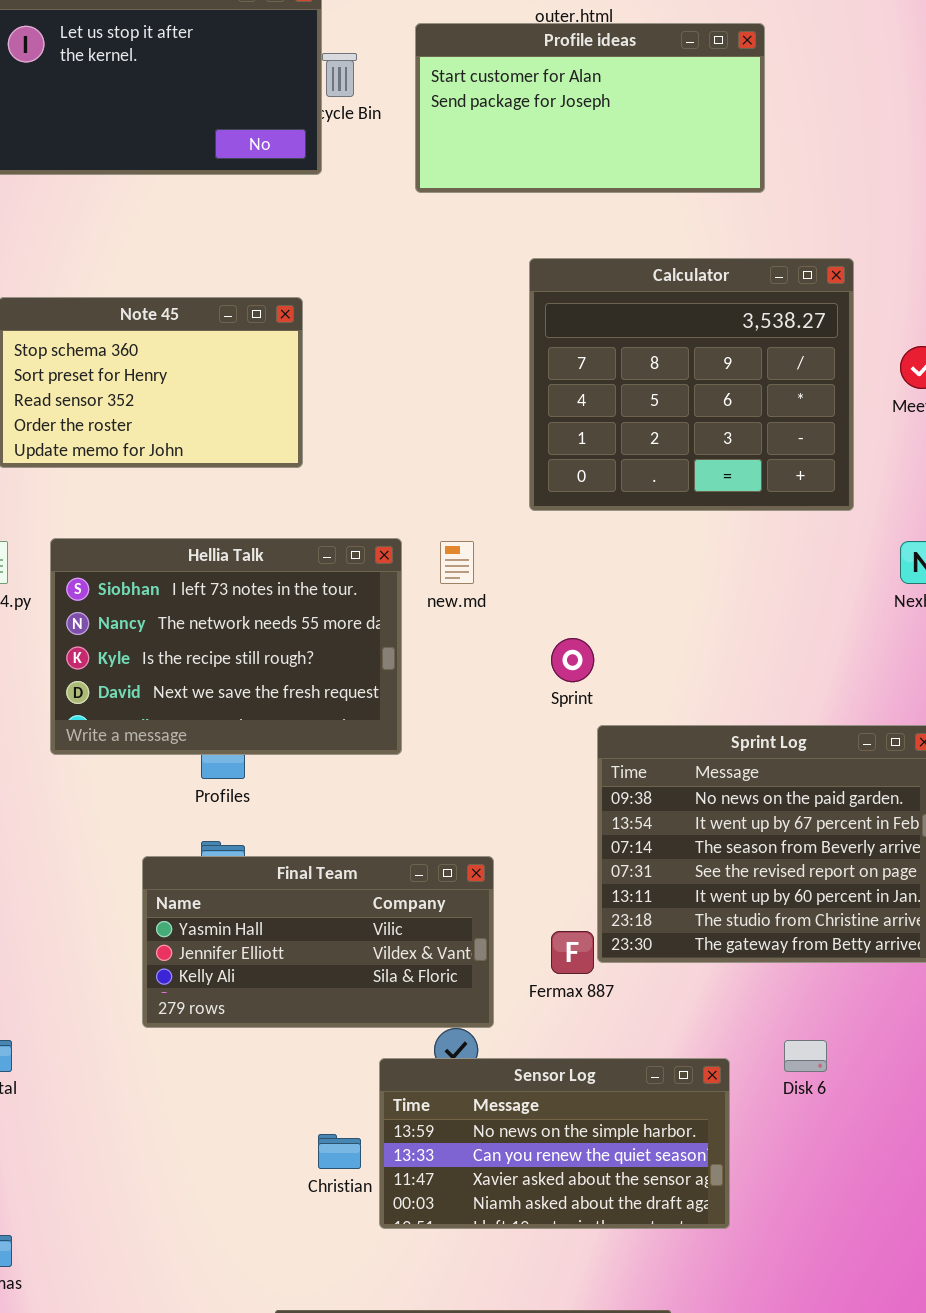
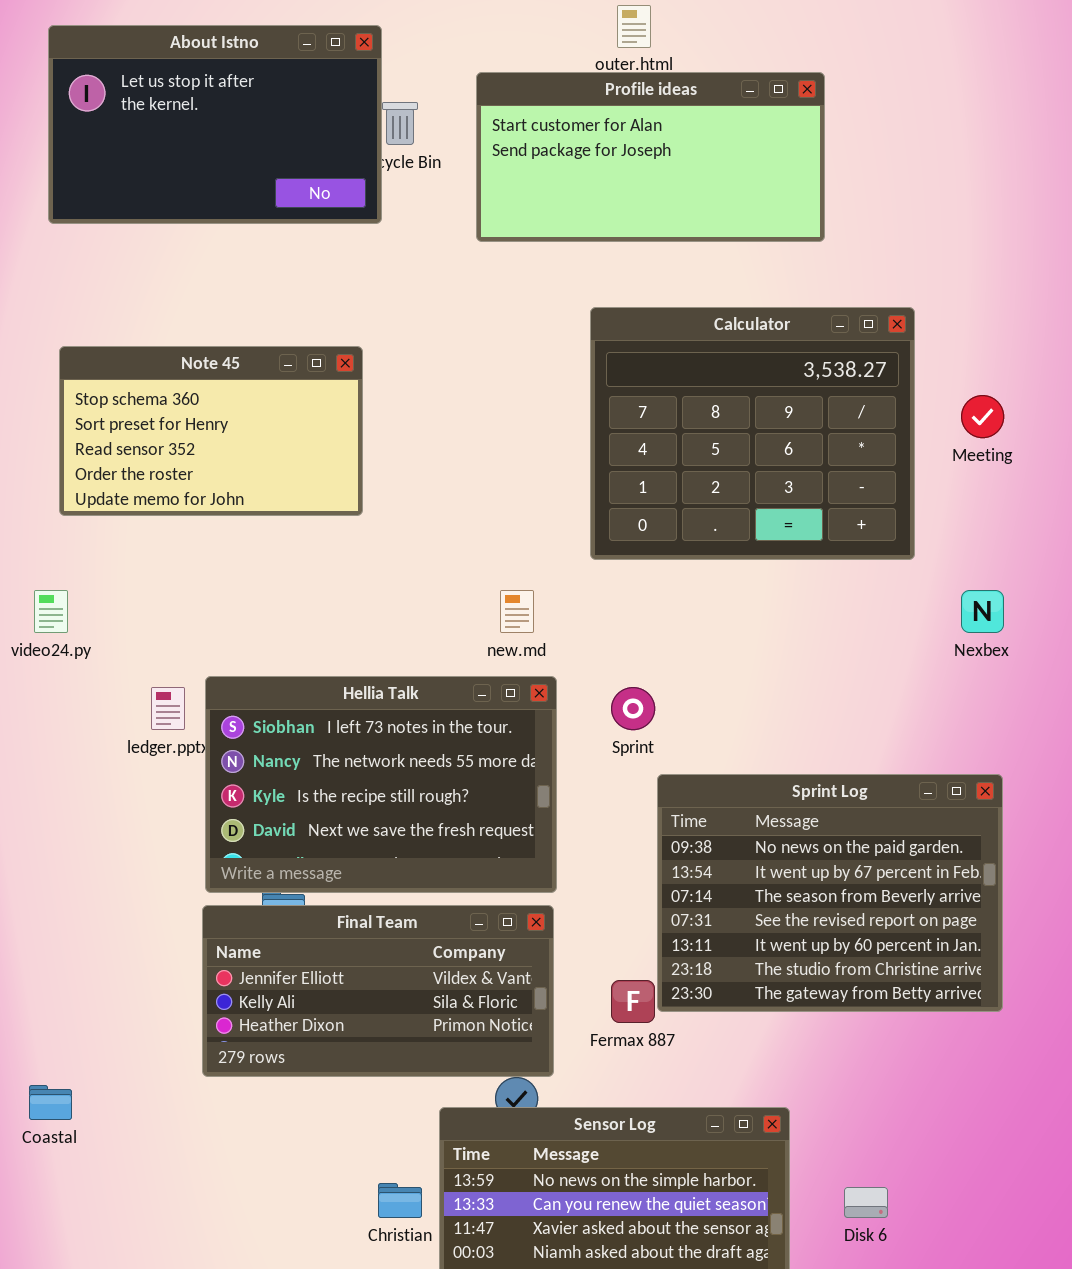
Hellia Talk: [50,538,402,755] -> [205,676,557,893], moved
Final Team: [142,856,494,1028] -> [202,905,554,1077], scrolled down 1 row
Disk 6: [784,1040,827,1072] -> [844,1187,888,1218], moved

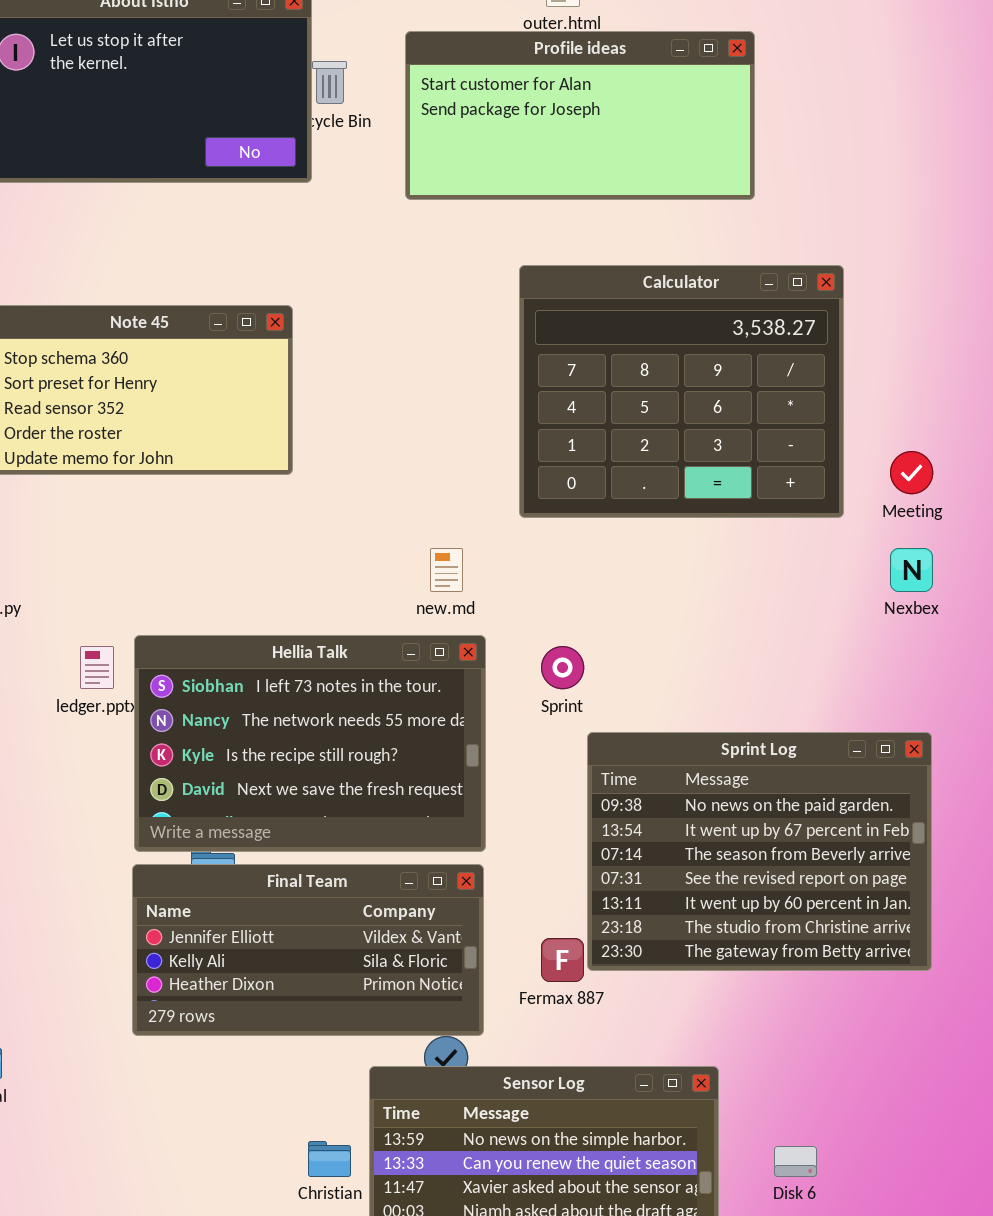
Meeting: [961,395,1004,438] -> [890,451,933,494], moved

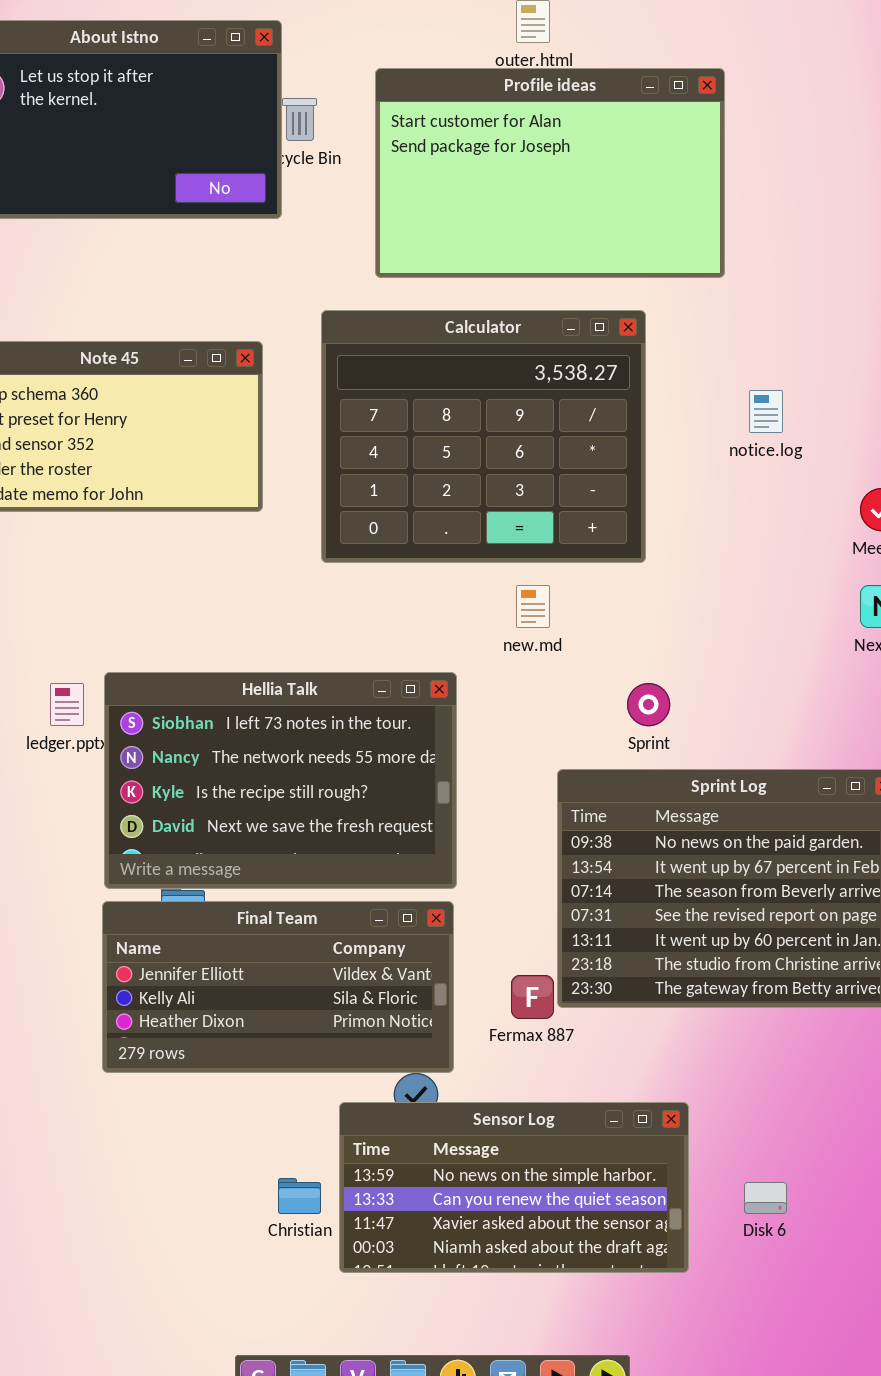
Profile ideas: [405,31,755,200] -> [375,68,725,278], resized
Calculator: [519,265,844,518] -> [321,310,646,563], moved
new.md: [430,548,463,592] -> [516,585,550,628], moved
Sprint: [541,646,584,689] -> [627,683,670,726], moved

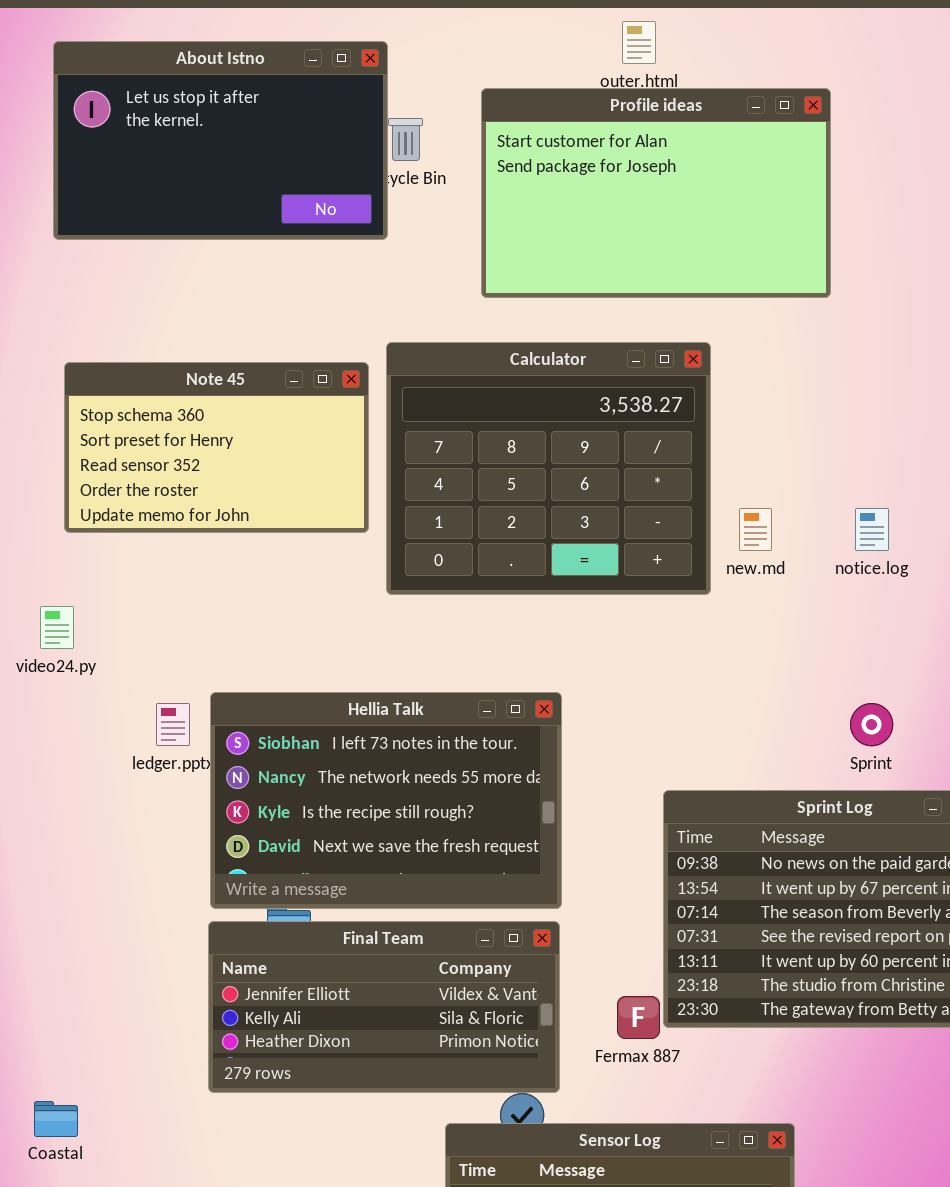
Calculator: [321,310,646,563] -> [386,342,711,595], moved
notice.log: [749,390,783,433] -> [855,508,889,551], moved
new.md: [516,585,550,628] -> [739,508,772,551], moved
Sprint: [627,683,670,726] -> [850,703,893,746], moved

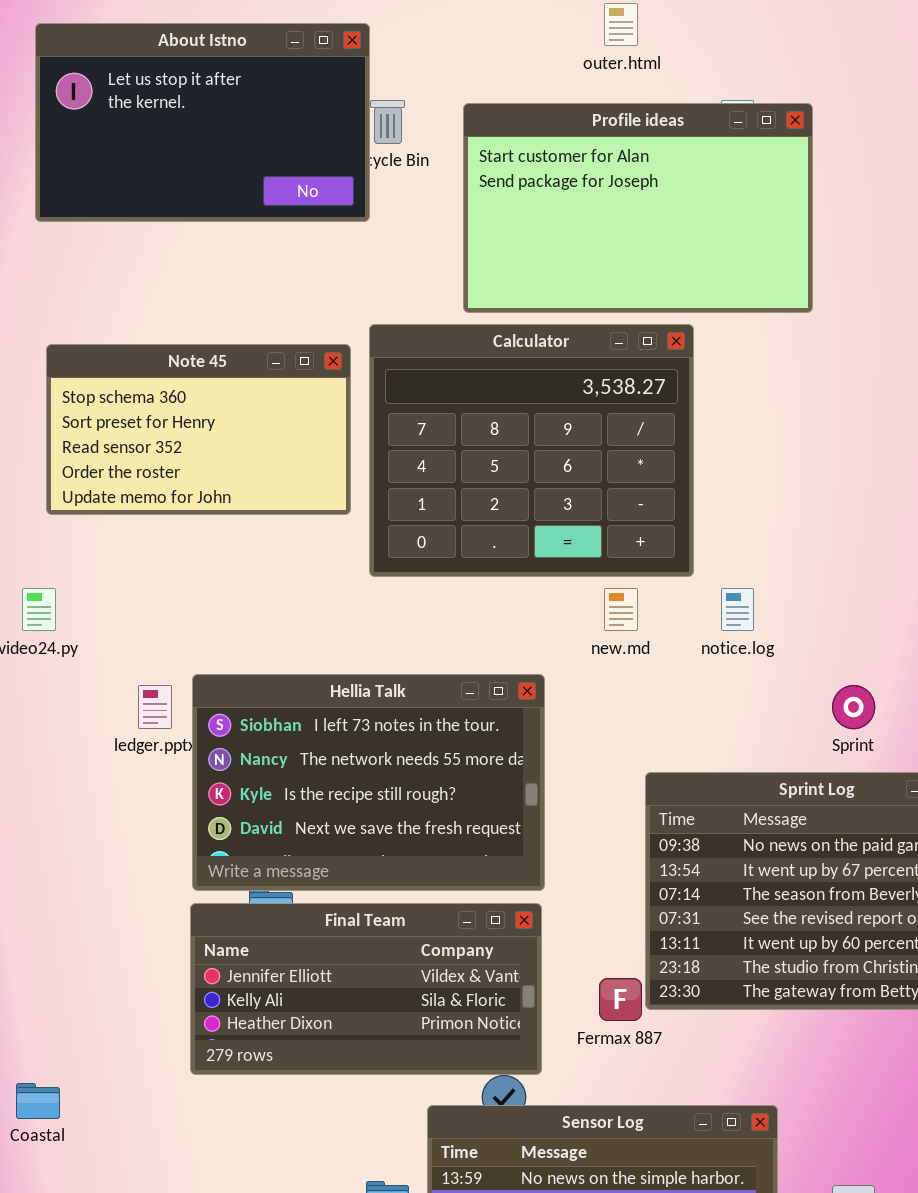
Profile ideas: [481,88,831,298] -> [463,103,813,313], moved
new.md: [739,508,772,551] -> [604,588,638,631], moved
notice.log: [855,508,889,551] -> [721,588,754,631], moved

